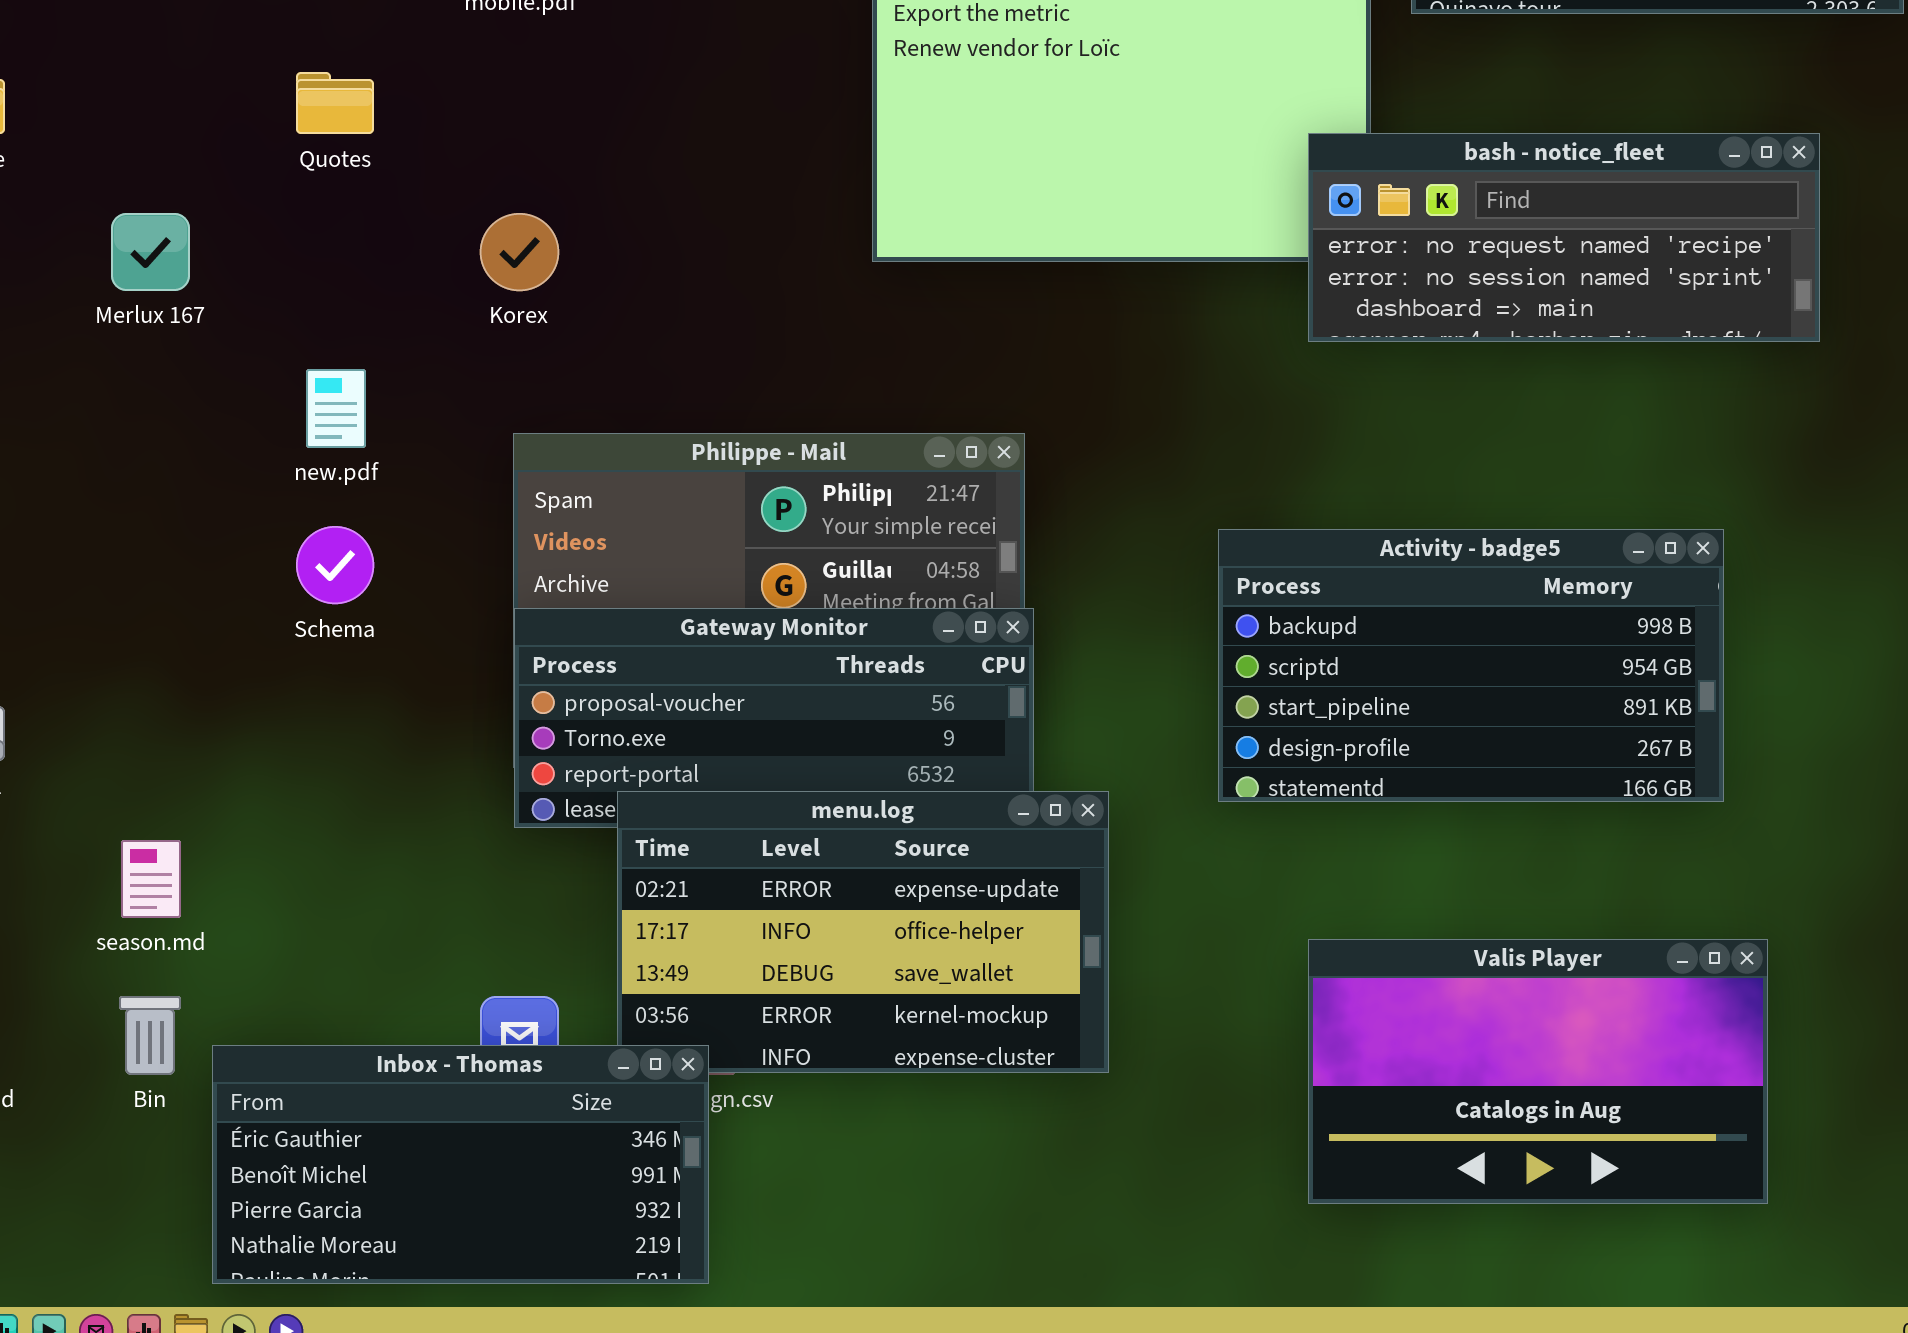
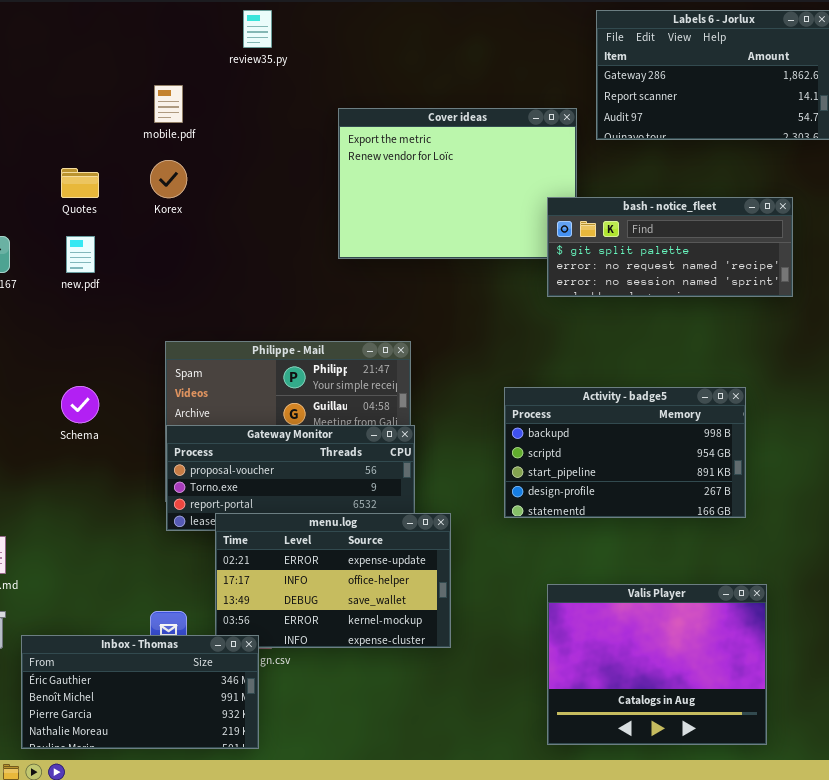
bash - notice_fleet: [1308,133,1820,342] -> [547,197,793,297], scrolled up 1 row
Korex: [480,213,559,291] -> [150,160,187,198], moved
new.pdf: [306,369,366,448] -> [66,236,95,273], moved
Valis Player: [1308,939,1768,1204] -> [547,584,767,745], resized

